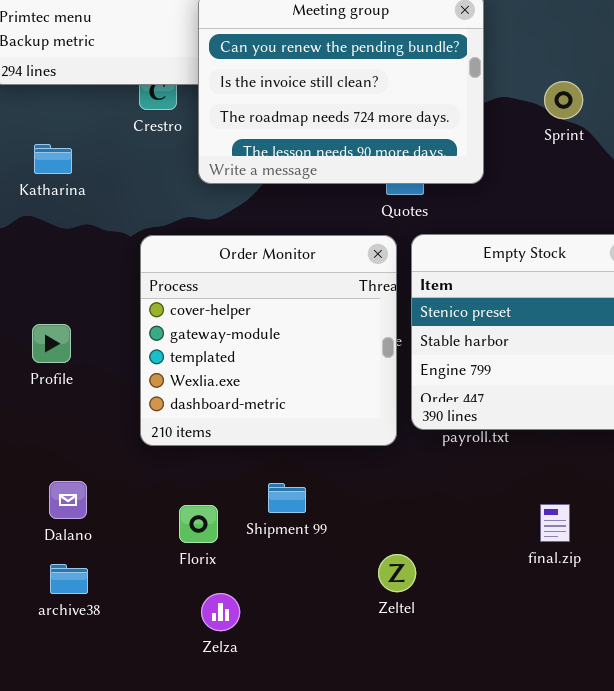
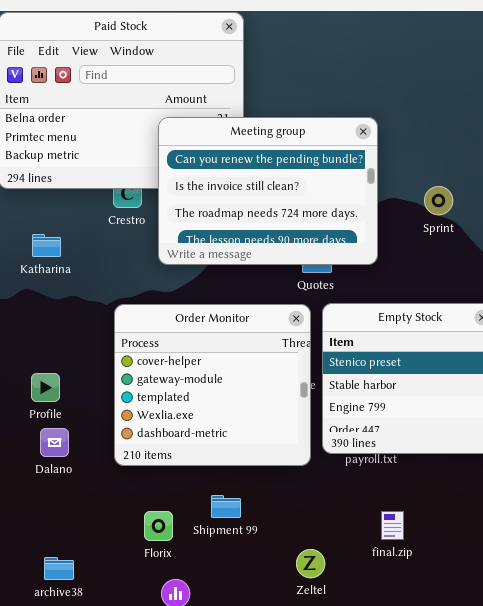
Dalano: [49,481,87,519] -> [40,428,69,457], moved
final.zip: [540,504,570,542] -> [381,511,404,540], moved

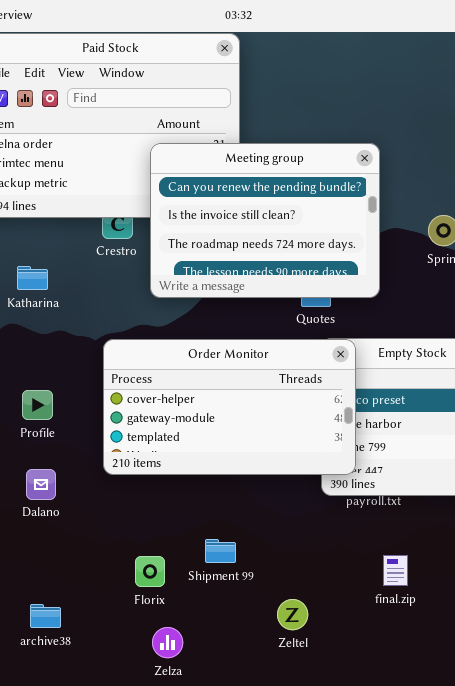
Order Monitor: [114,304,311,466] -> [103,339,356,475], resized
Profile: [31,373,60,402] -> [22,390,53,420], moved
Zeltel: [296,549,325,578] -> [277,599,308,630], moved

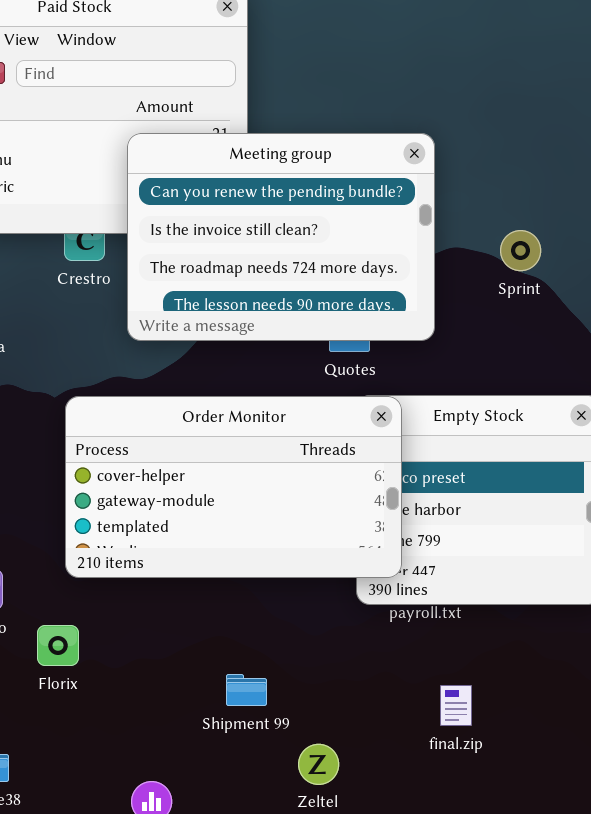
Shipment 99: [205,539,236,563] -> [226,674,267,706], moved
Florix: [135,556,165,587] -> [37,625,79,666], moved

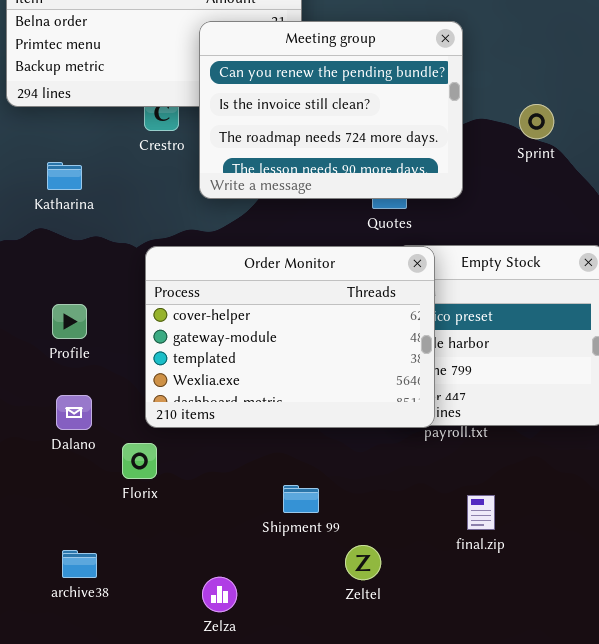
Order Monitor: [65,396,402,578] -> [145,246,435,428], resized

